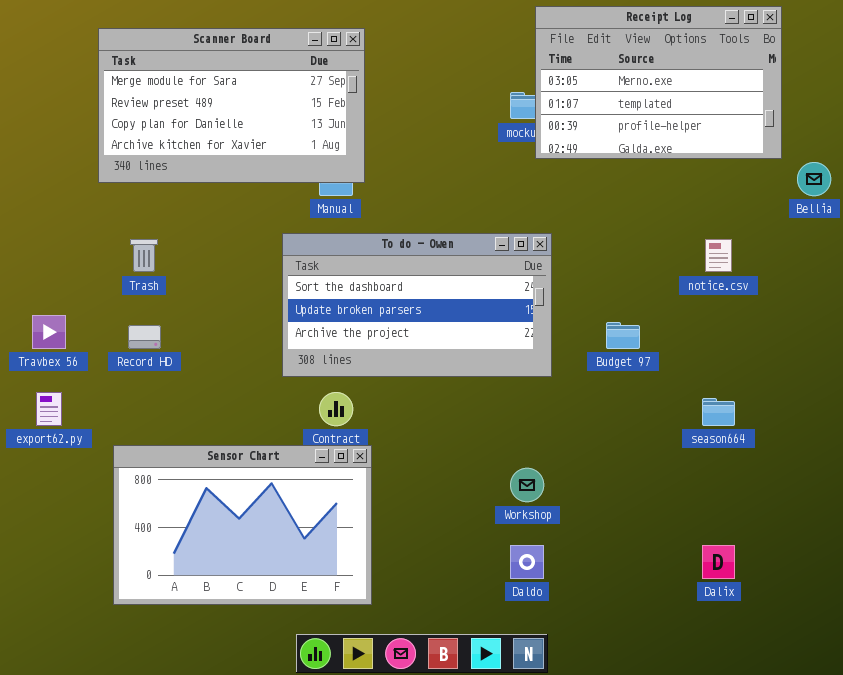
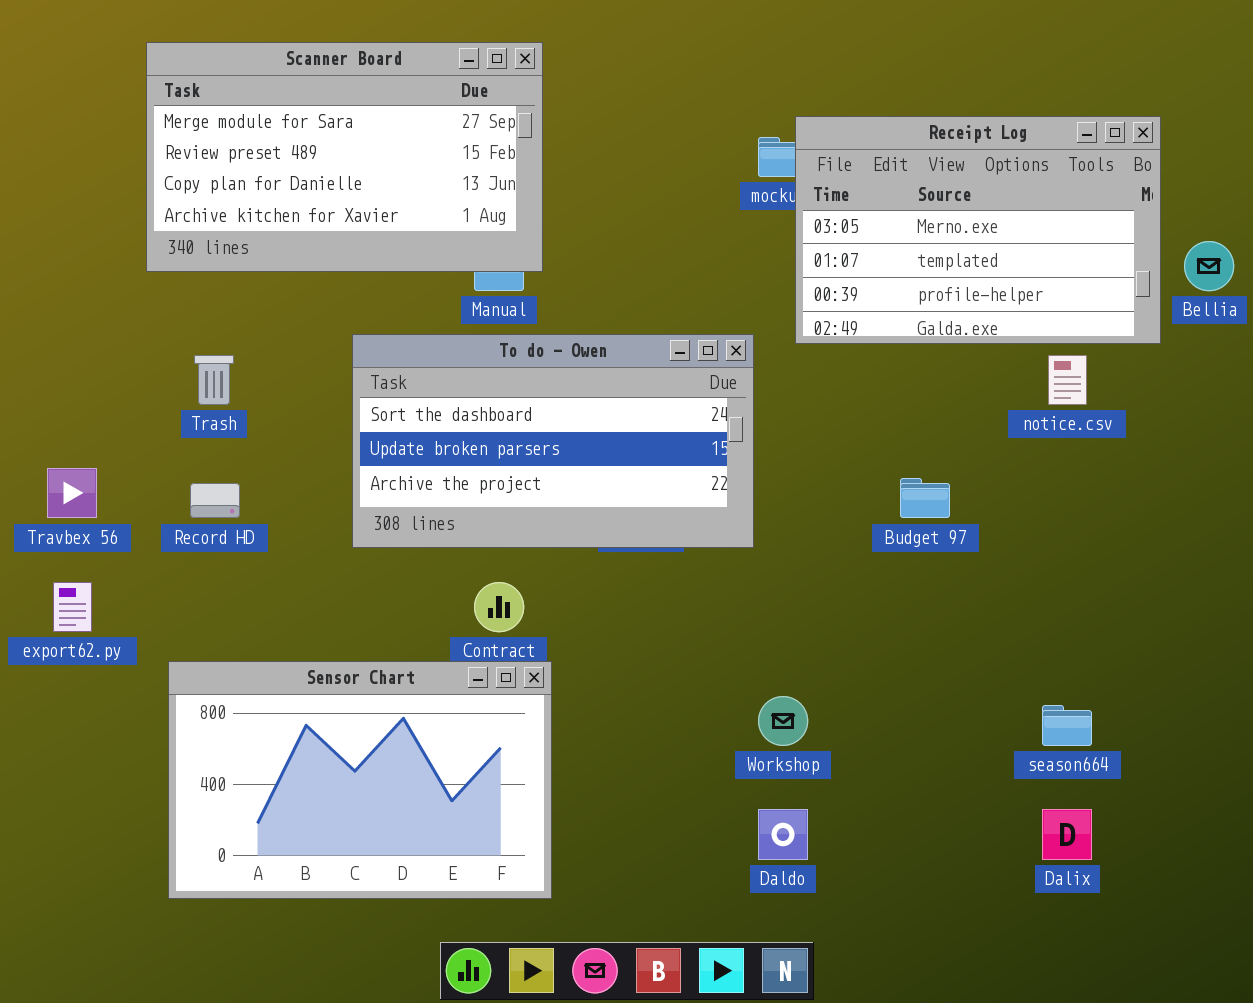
Receipt Log: [535,6,782,159] -> [795,116,1161,344], moved
To do - Owen: [282,233,552,377] -> [352,334,754,548], moved
season664: [702,398,735,426] -> [1042,705,1092,746], moved

